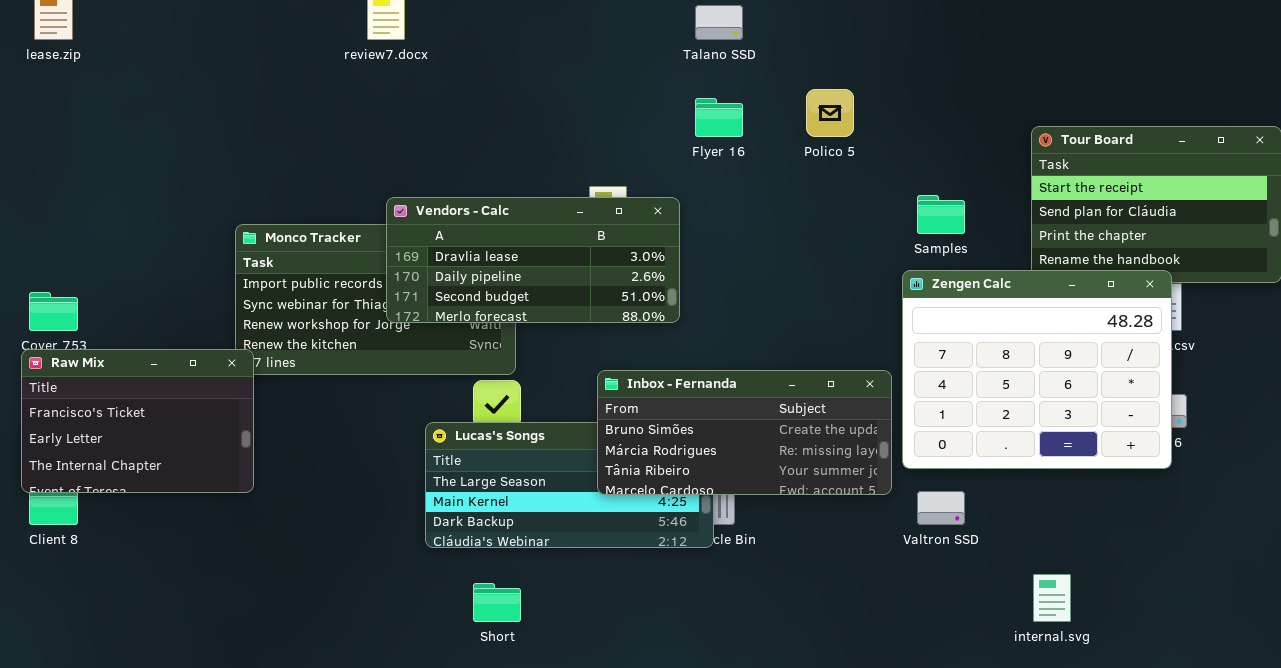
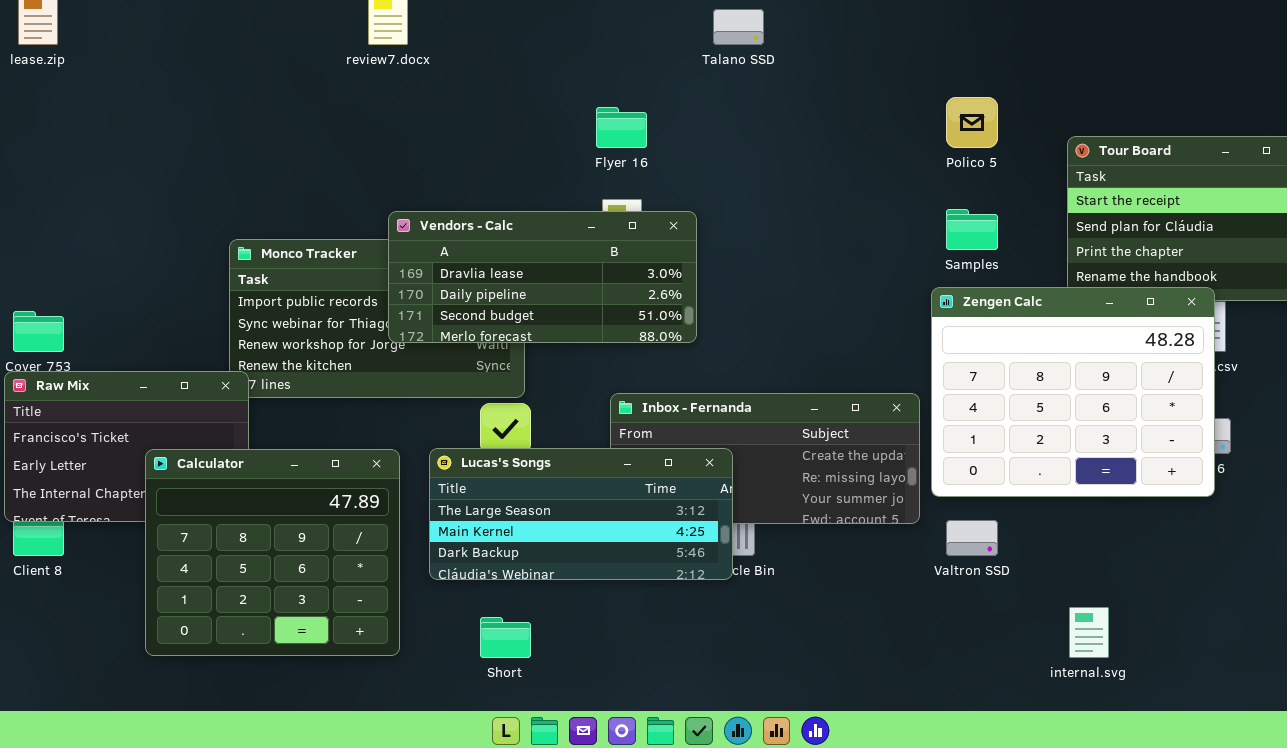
Polico 5: [806,89,854,137] -> [946,97,998,148], moved
Flyer 16: [695,98,743,137] -> [596,107,647,148], moved
Lucas's Songs: [425,422,714,548] -> [429,448,733,580], raised
Calculator: none -> [145,449,400,656], opened

